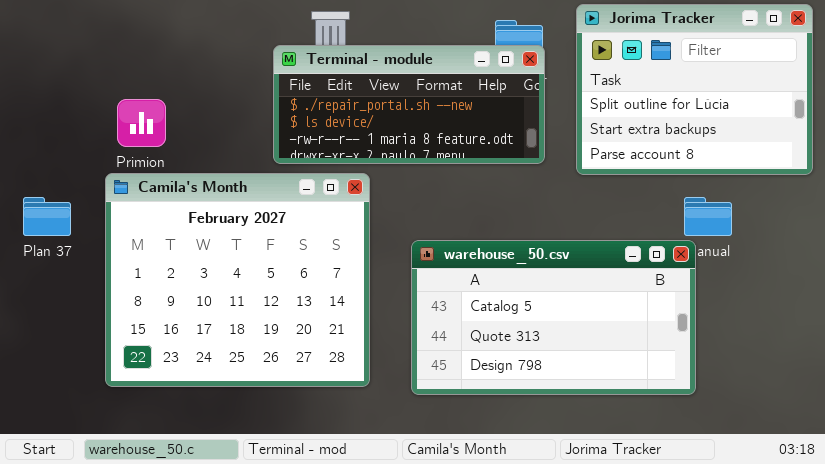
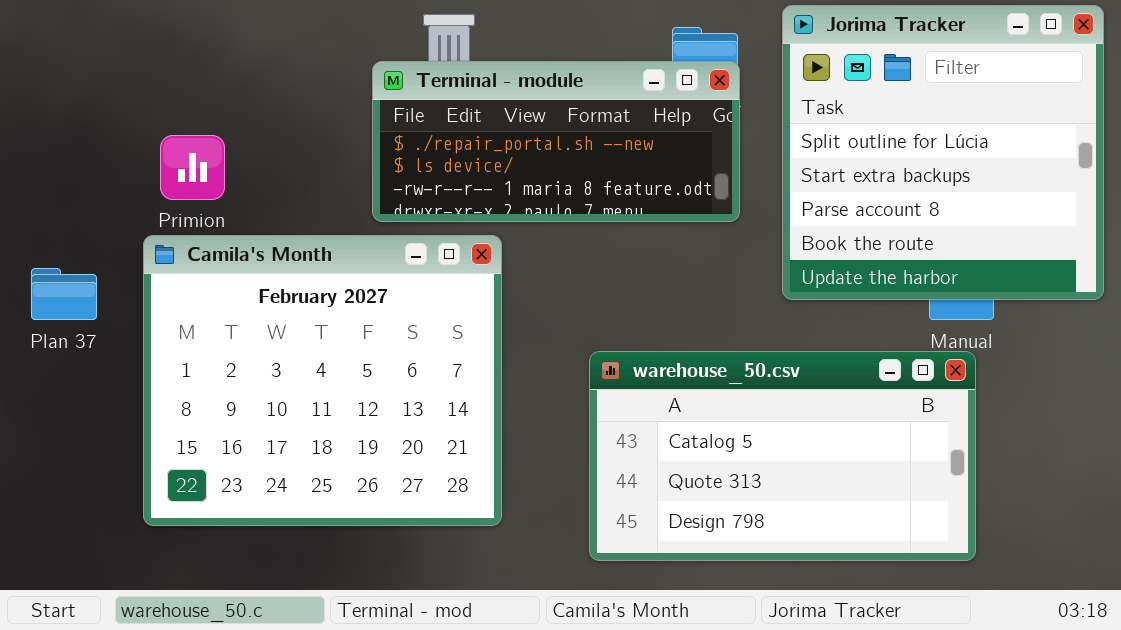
Jorima Tracker: [576,4,813,175] -> [782,5,1104,300], resized
warehouse_50.csv: [411,240,696,395] -> [589,351,976,561], moved

